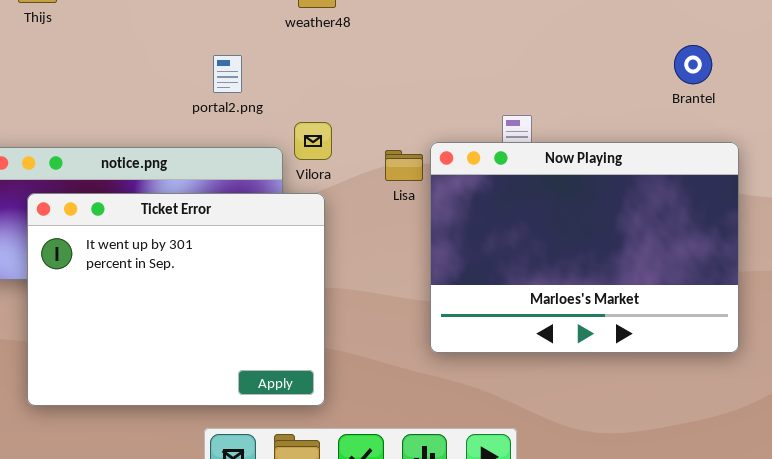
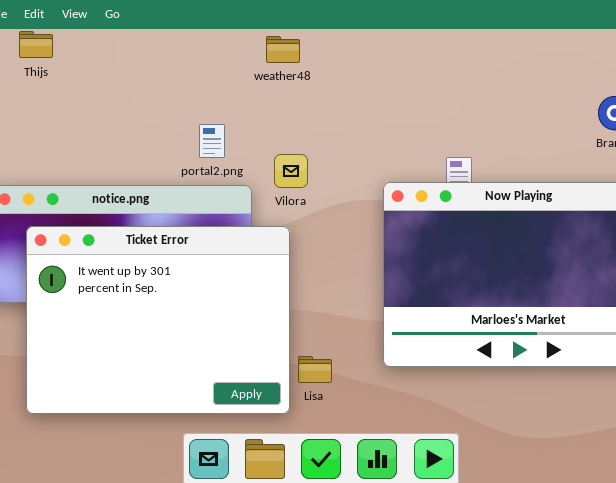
portal2.png: [213,55,242,93] -> [199,124,225,158], moved
Vilora: [294,122,332,160] -> [274,154,308,188], moved
Lisa: [385,150,423,181] -> [298,356,332,383], moved

